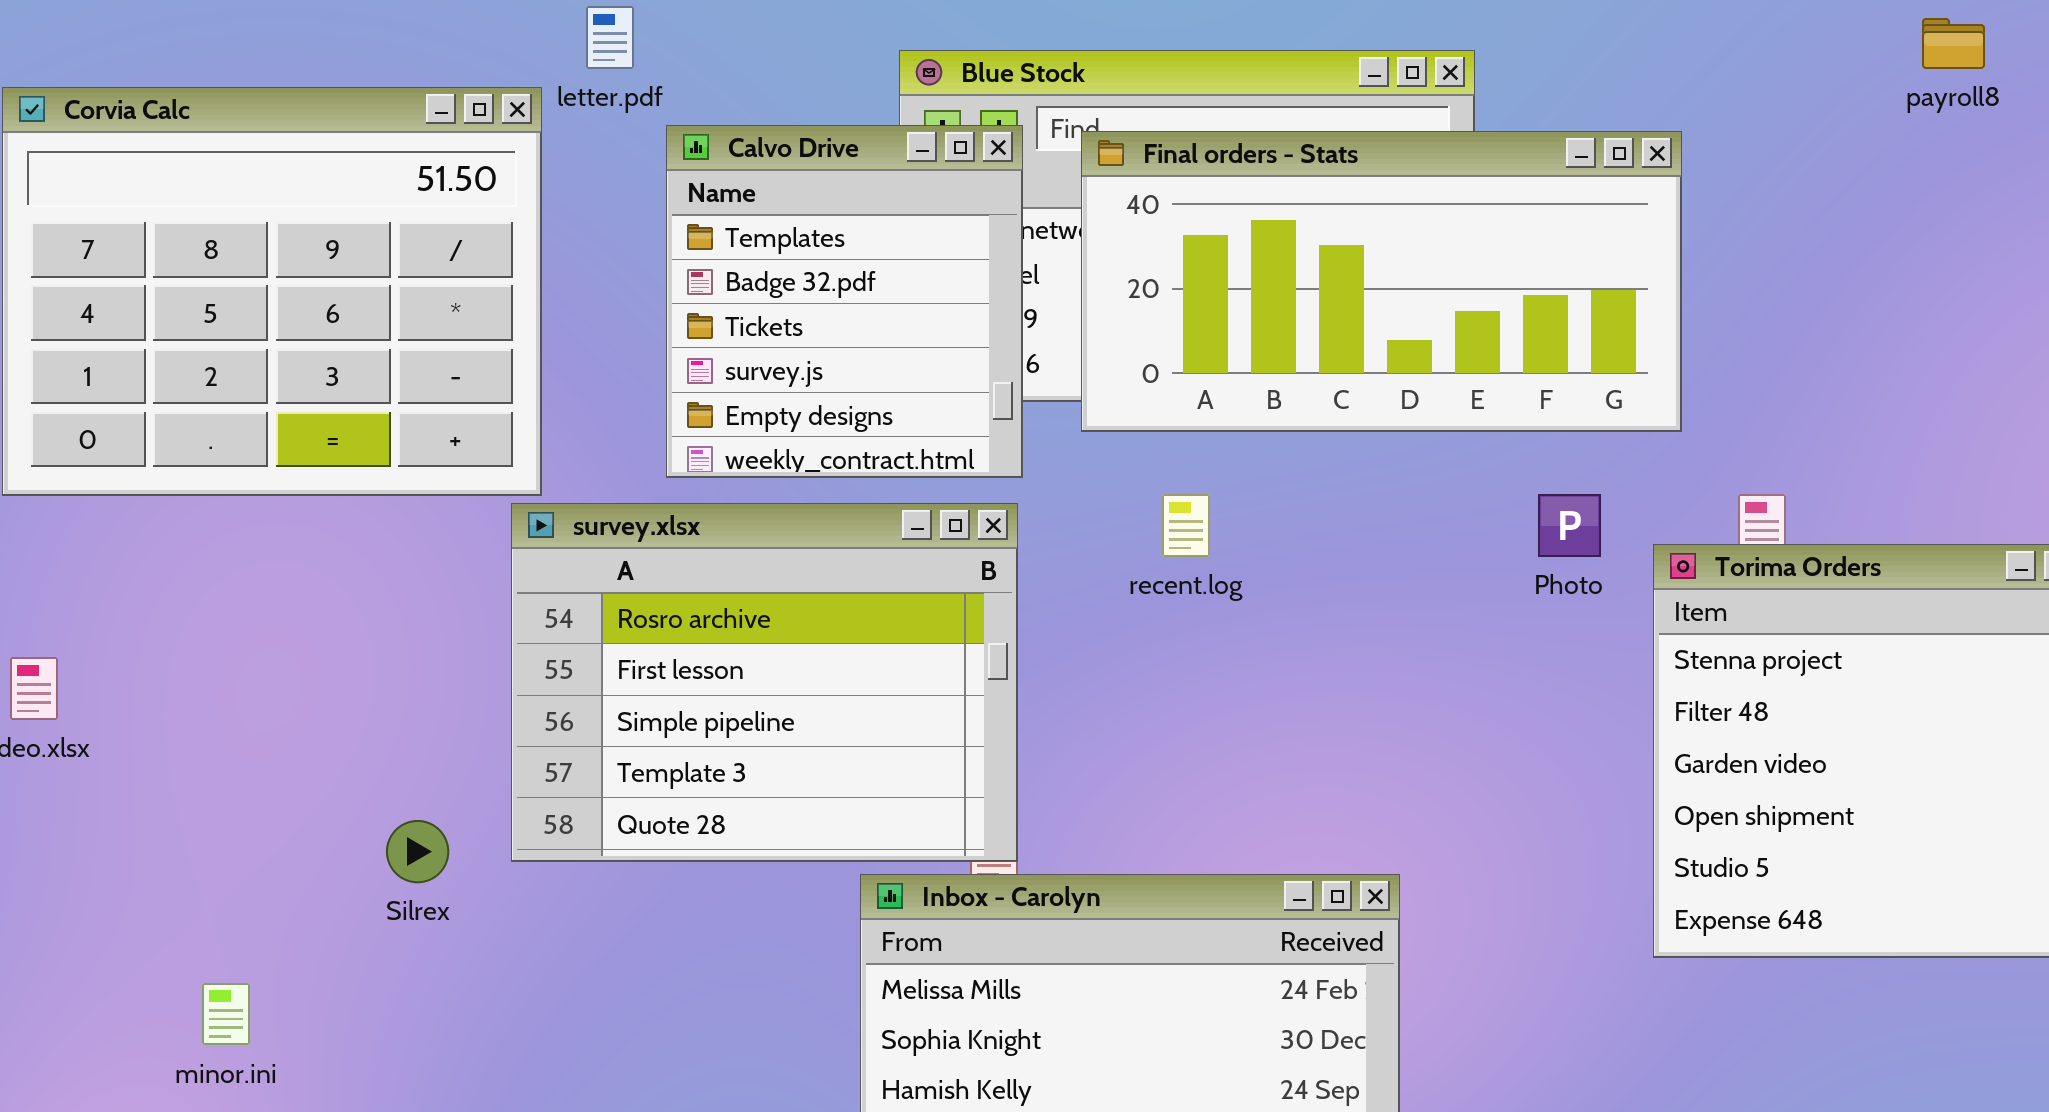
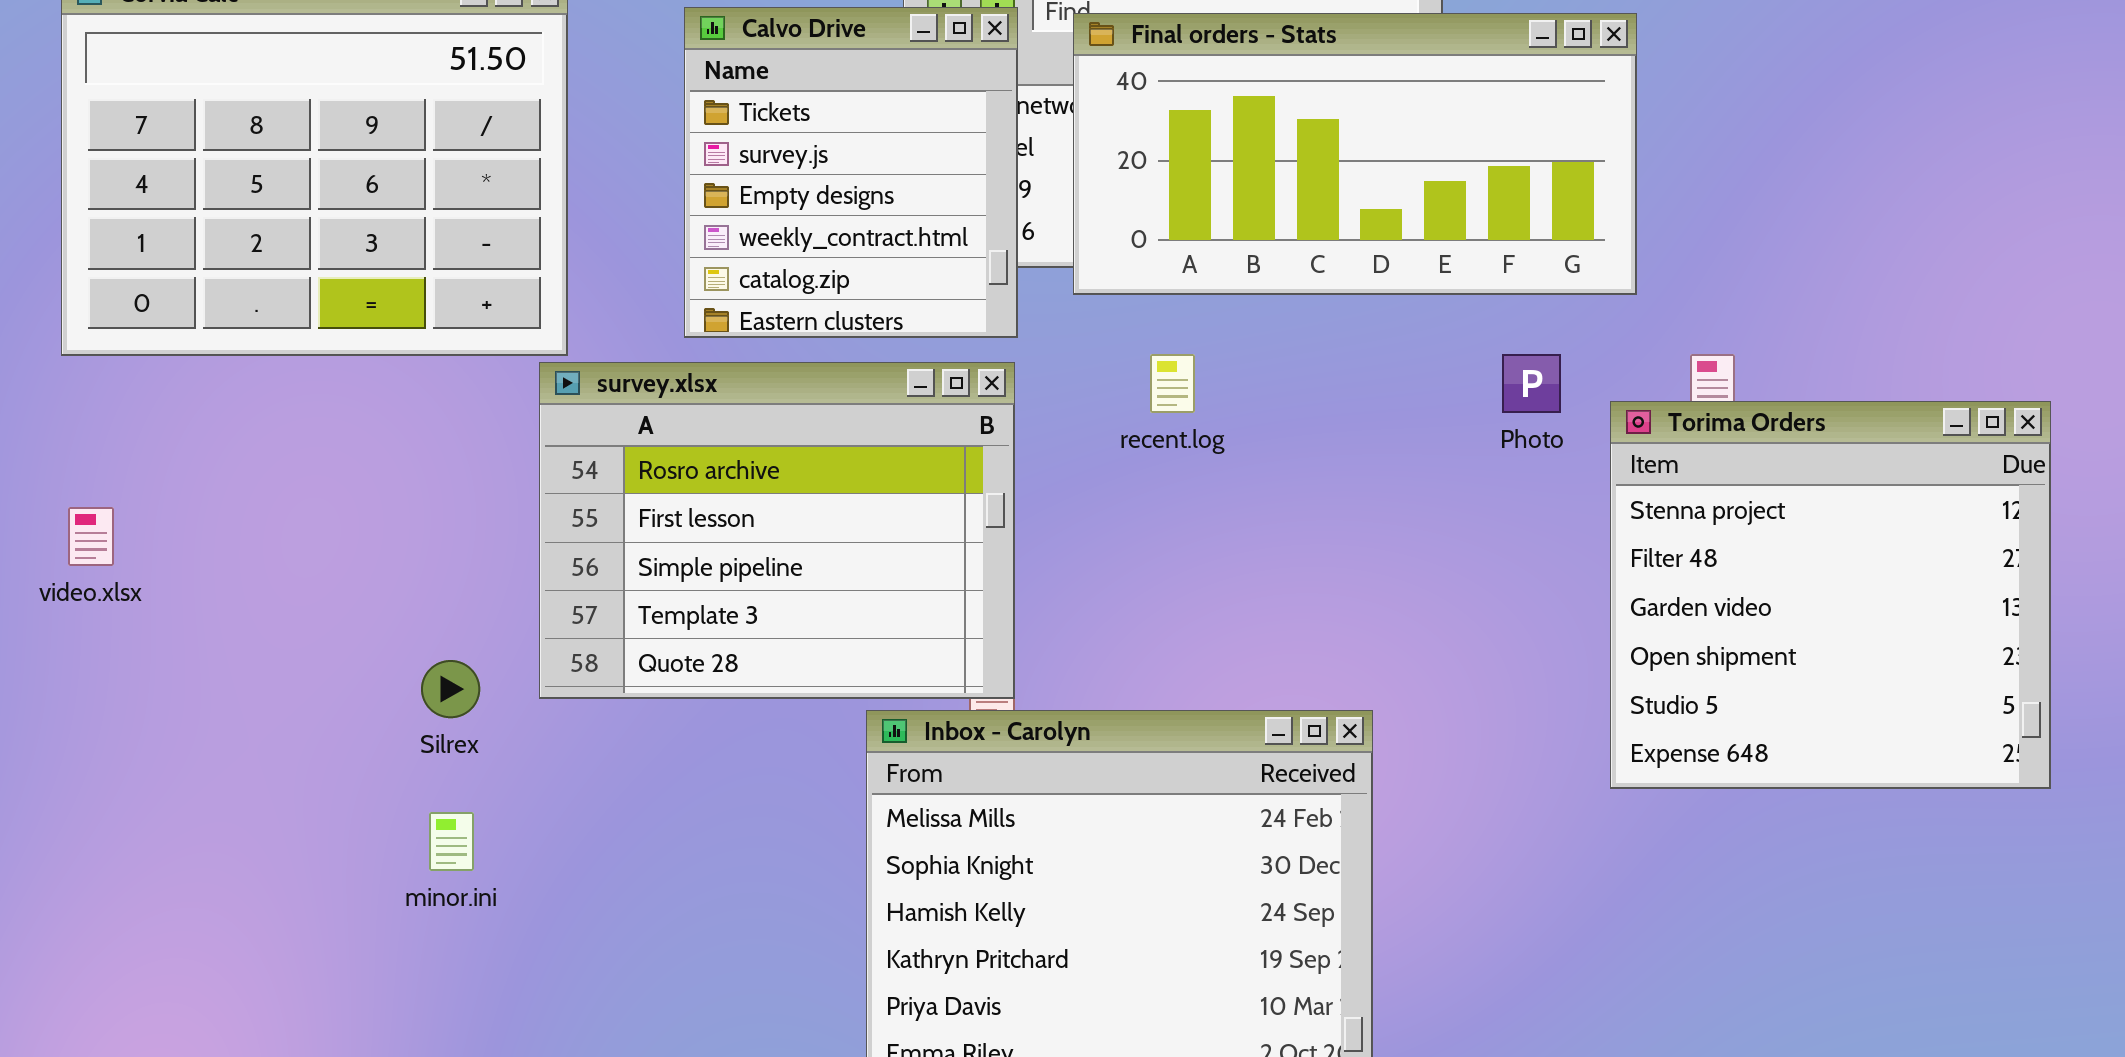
Calvo Drive: [666,125,1023,478] -> [684,7,1018,338], scrolled down 2 rows
minor.ini: [202,983,250,1045] -> [429,812,474,871], moved

